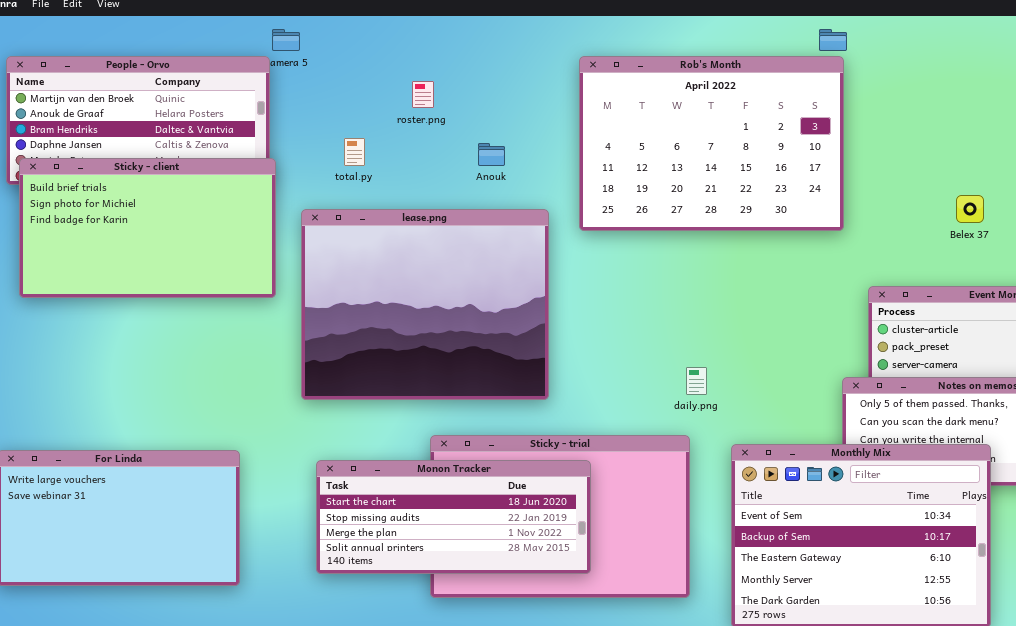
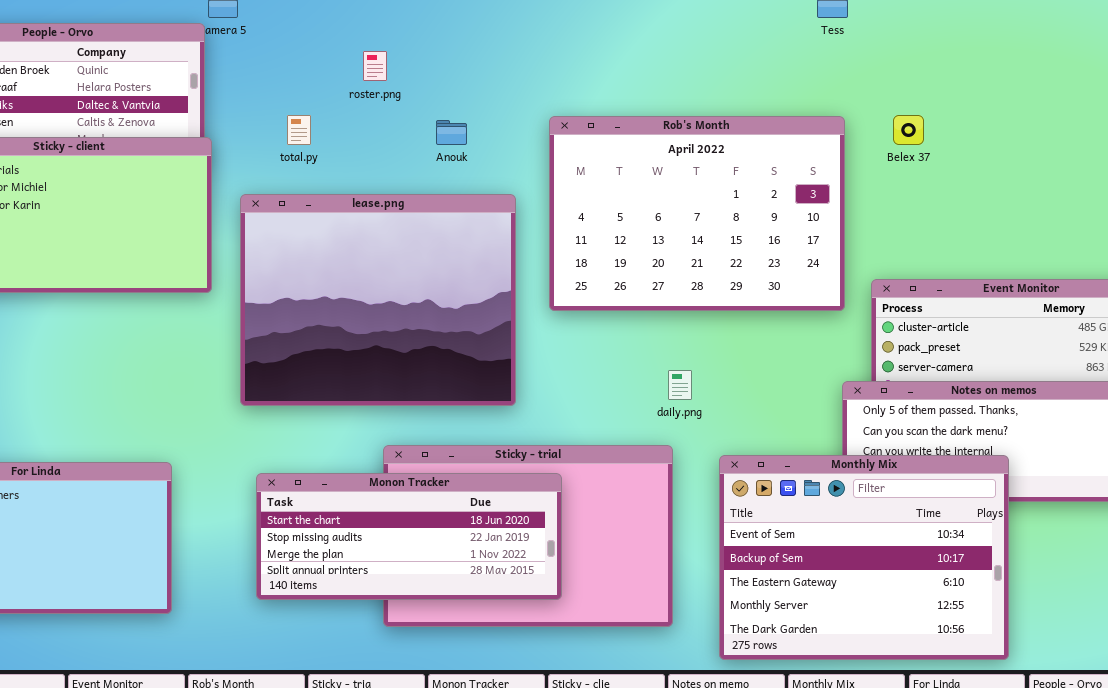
Rob's Month: [579,56,844,231] -> [549,116,845,311], moved
Belex 37: [956,195,984,223] -> [893,115,924,145], moved

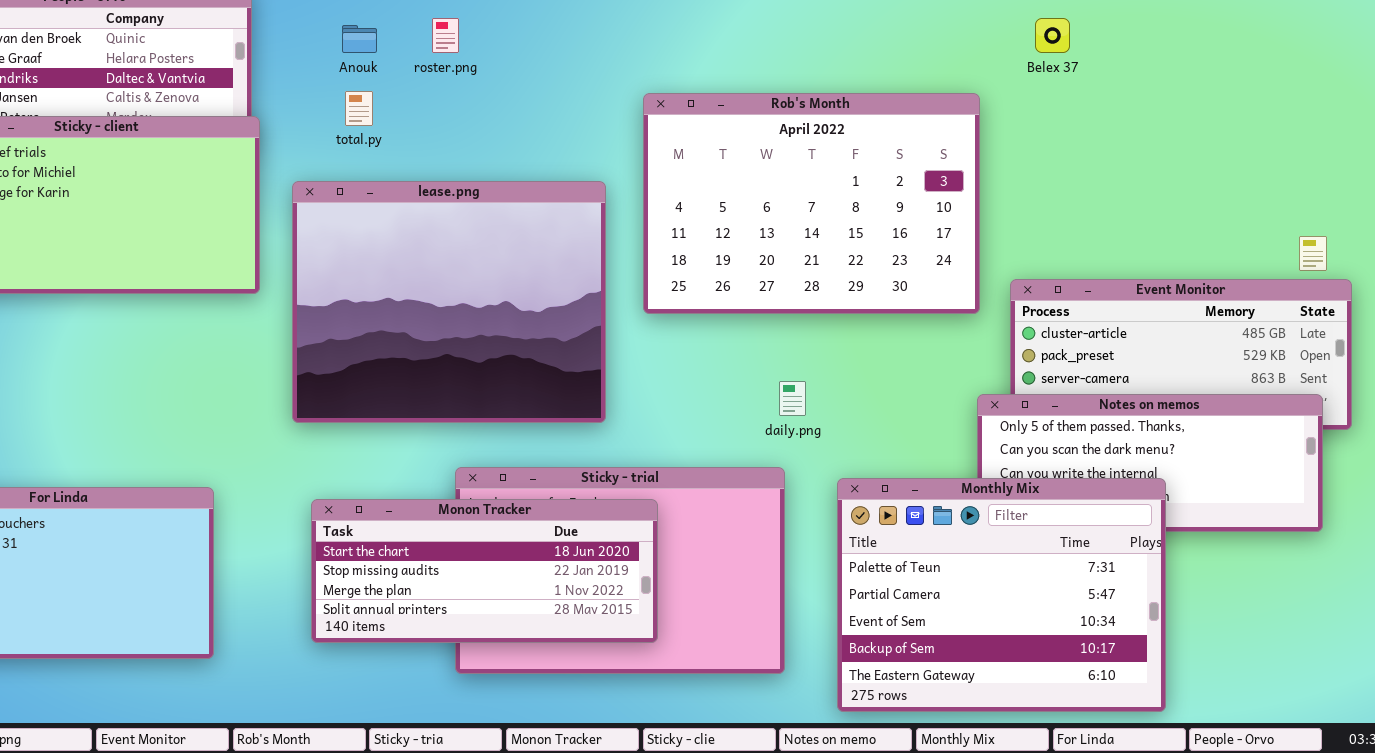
Belex 37: [893,115,924,145] -> [1035,18,1070,53], moved
Anouk: [436,120,467,145] -> [342,25,377,53], moved
Monthly Mix: [719,455,1009,660] -> [837,478,1166,712], scrolled up 2 rows

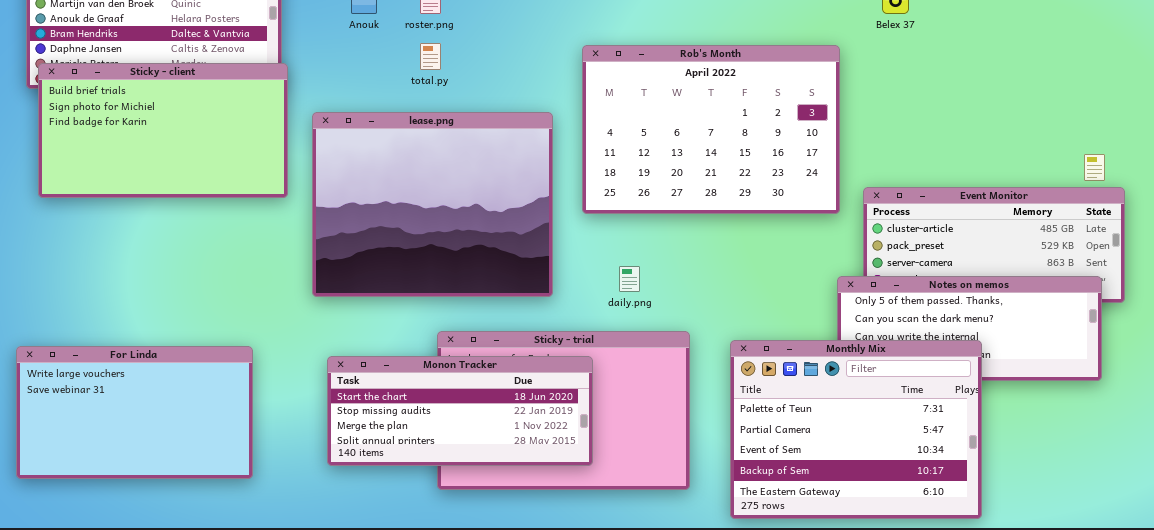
total.py: [345,91,373,126] -> [420,43,441,70], moved
daily.png: [779,381,806,416] -> [619,266,640,292], moved

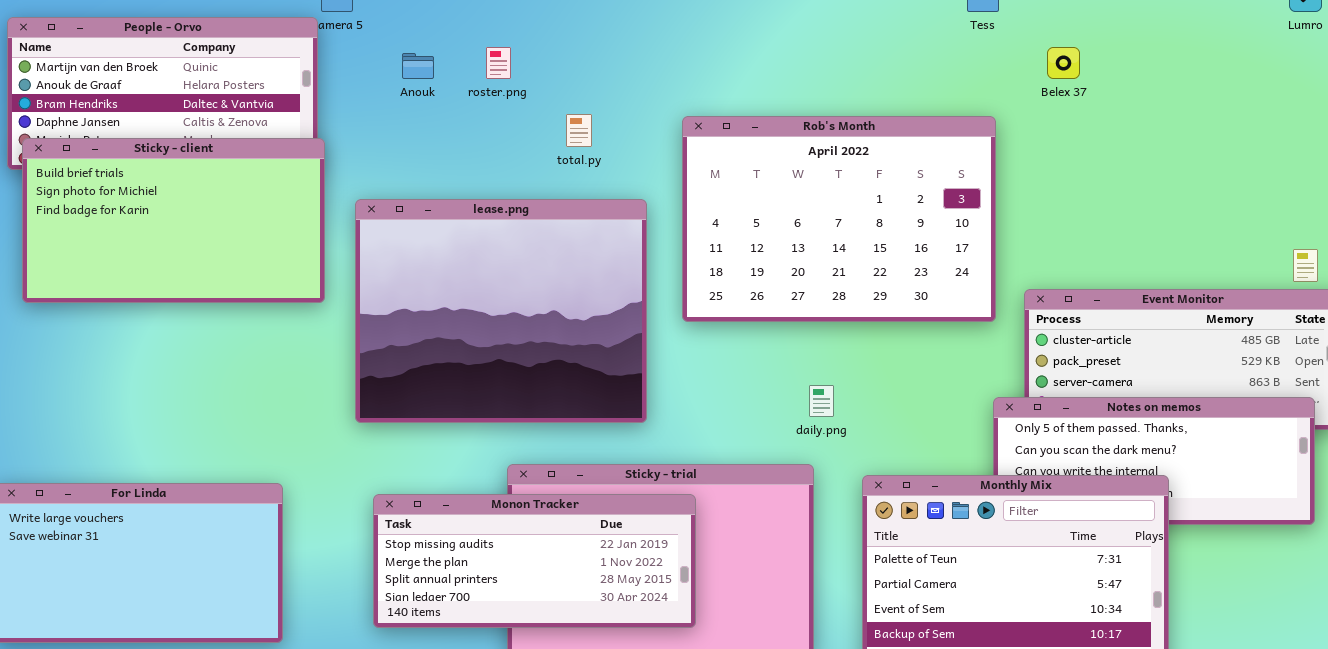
total.py: [420,43,441,70] -> [566,114,592,147], moved
daily.png: [619,266,640,292] -> [809,385,834,417], moved
Monon Tracker: [327,356,593,466] -> [373,494,696,628], scrolled down 1 row

